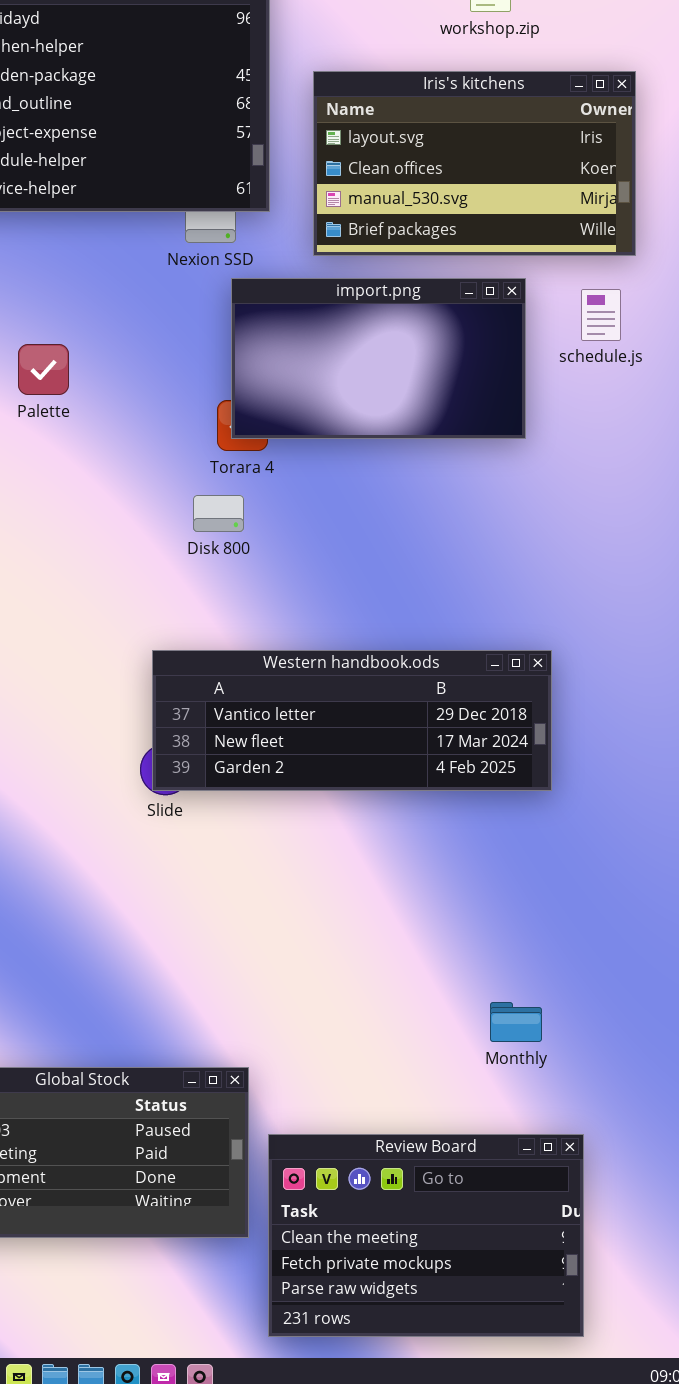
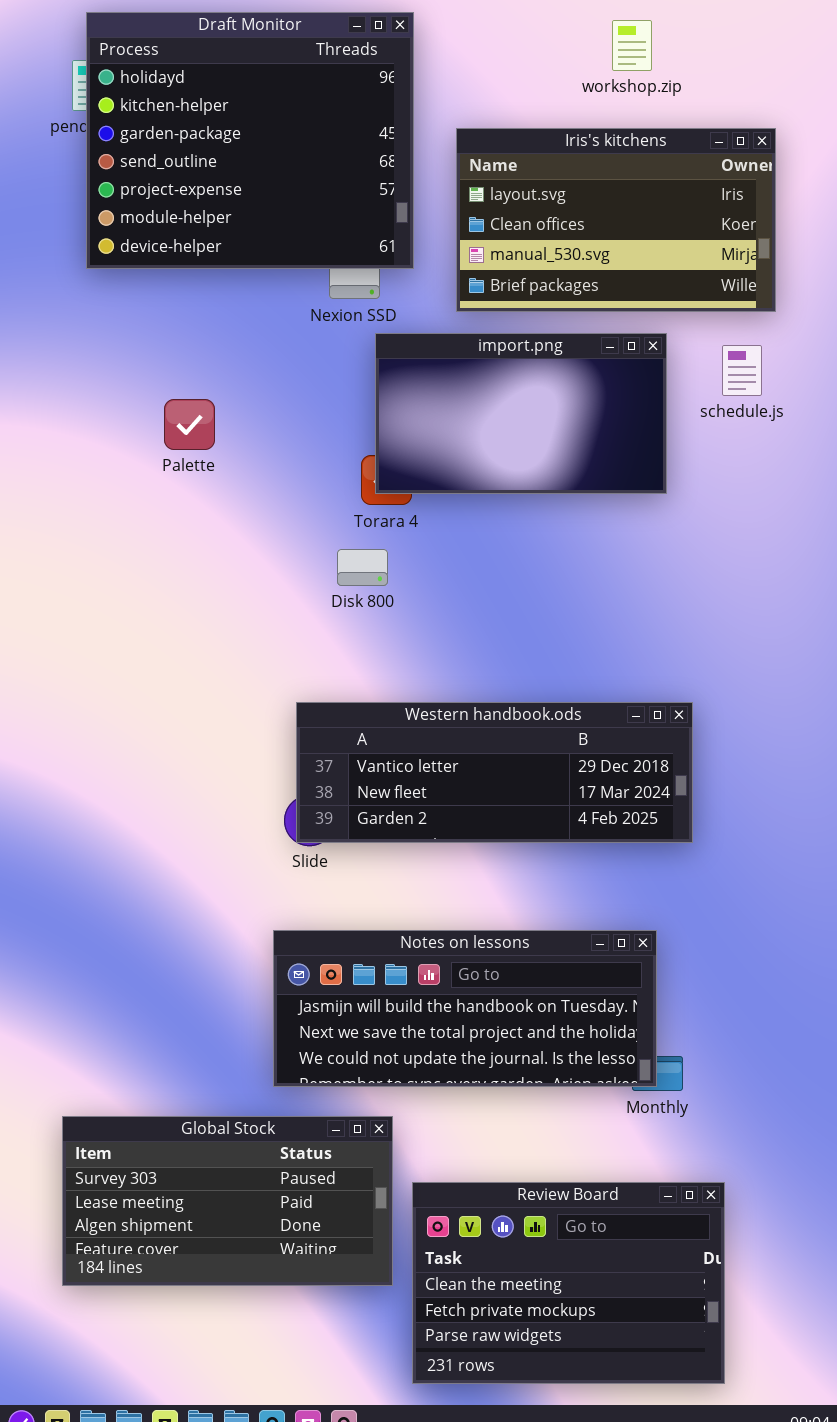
Notes on lessons: none -> [273,930,657,1087], opened

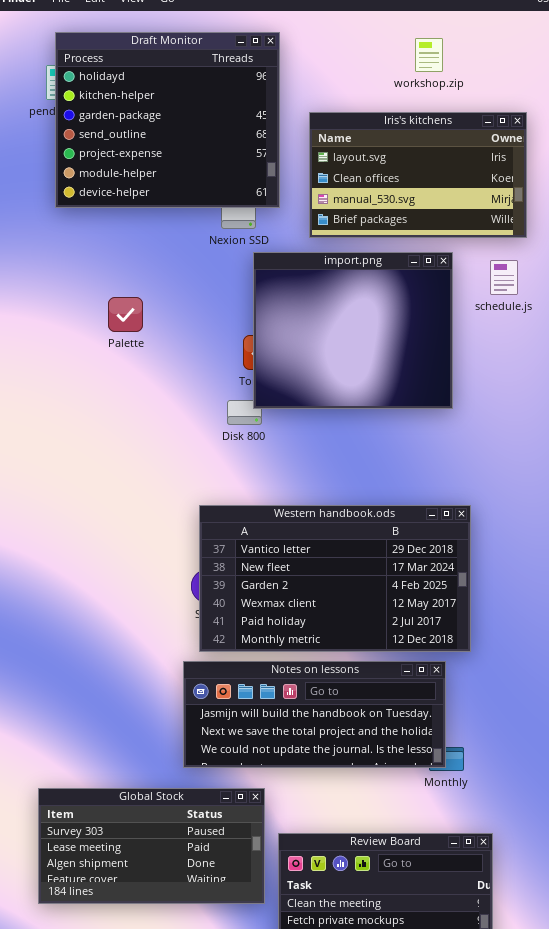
import.png: [375,333,667,494] -> [253,252,453,409], resized
Western handbook.ods: [296,702,693,843] -> [199,505,471,652], resized

